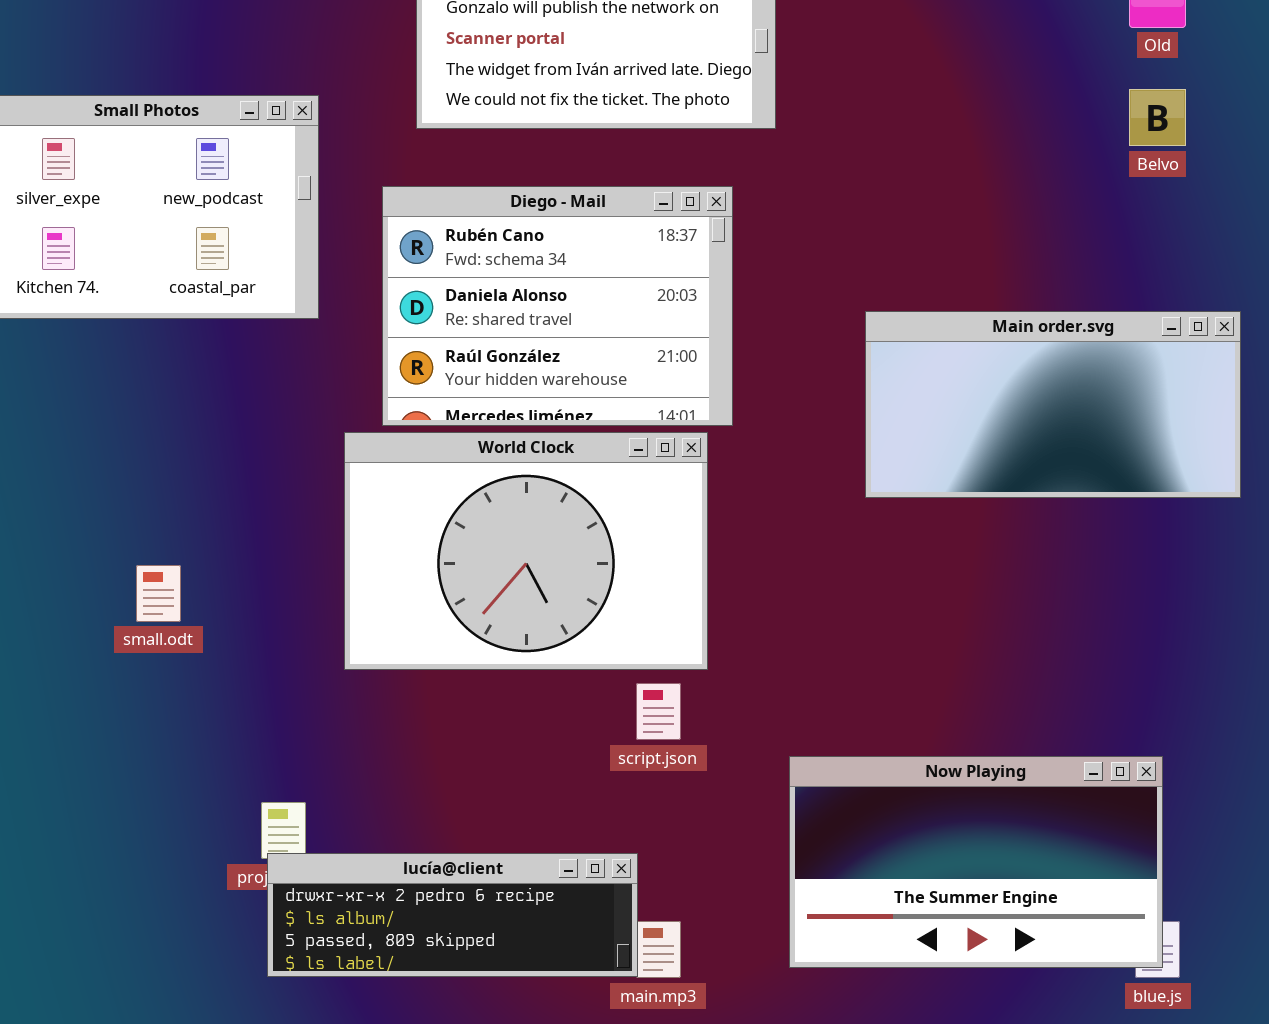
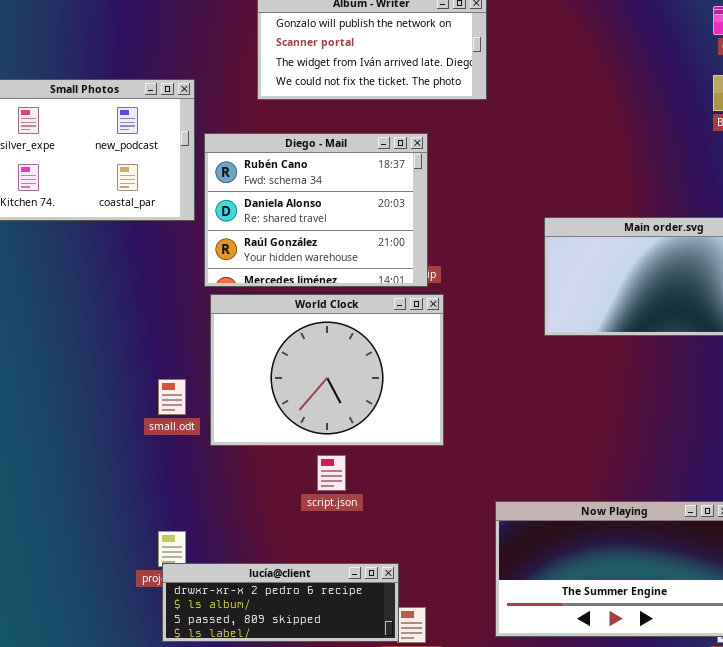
Diego - Mail: [382,186,733,426] -> [204,133,428,287], moved
small.odt: [136,565,181,622] -> [158,379,186,415], moved
script.json: [636,683,681,740] -> [317,455,346,491], moved

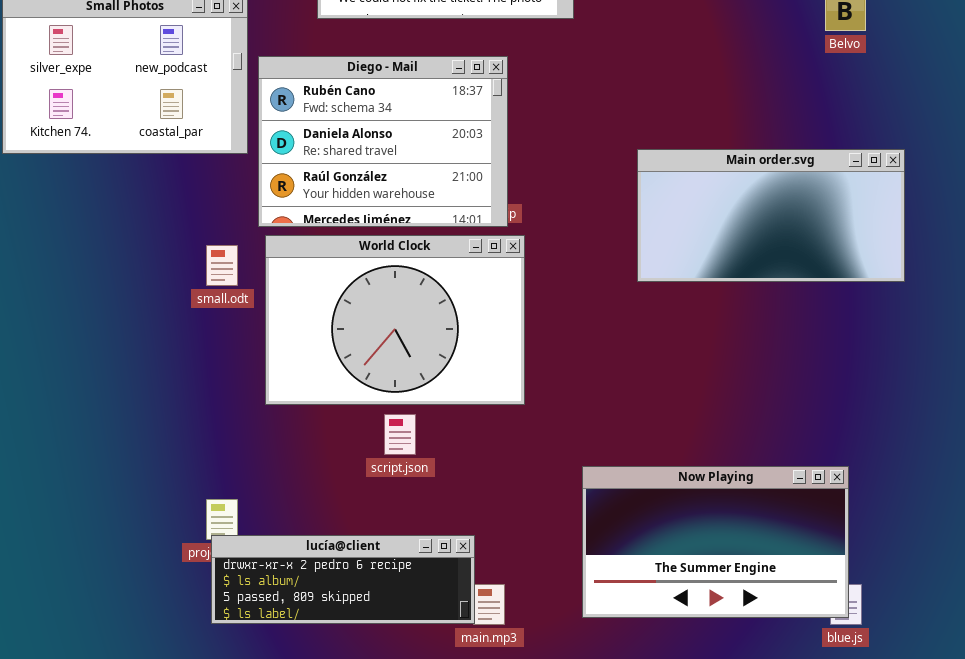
small.odt: [158,379,186,415] -> [206,245,238,286], moved

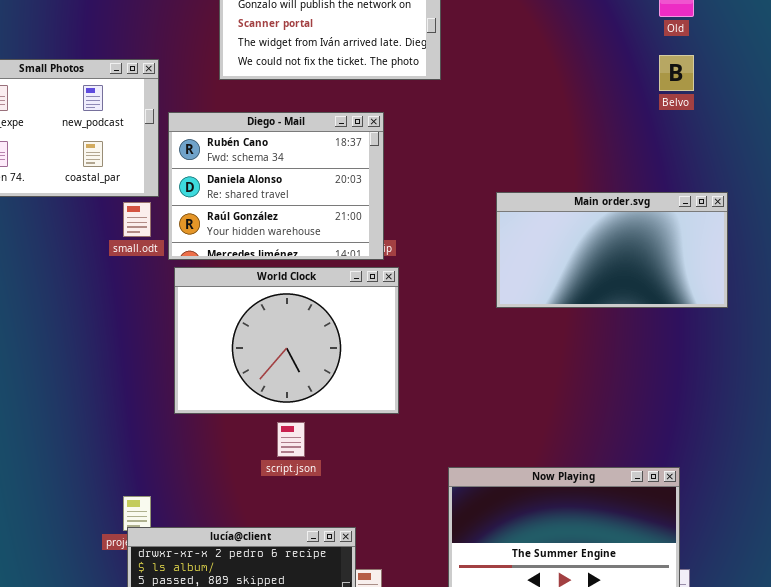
small.odt: [206,245,238,286] -> [123,202,151,237], moved

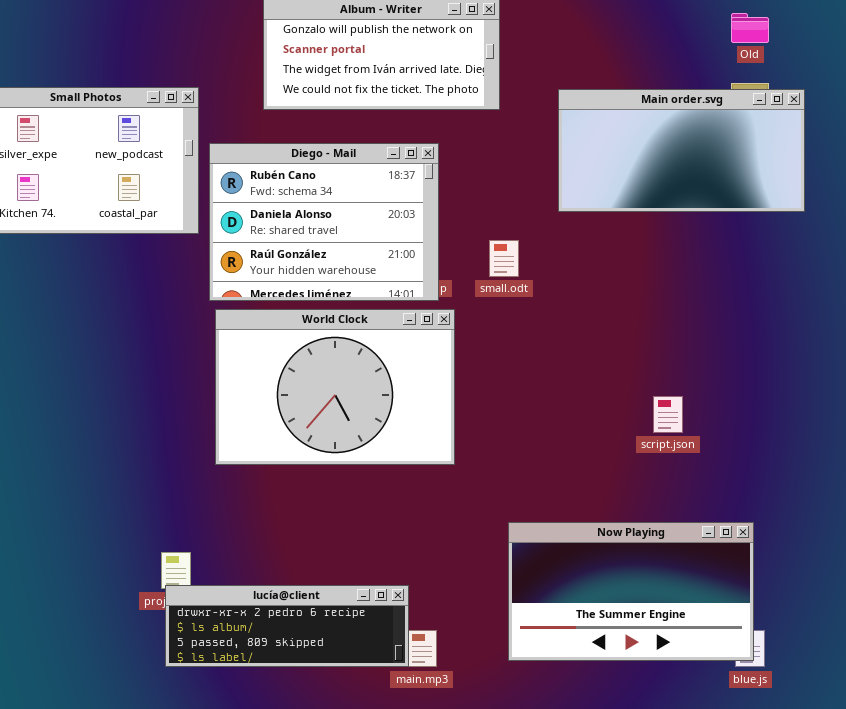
Main order.svg: [496,192,728,308] -> [558,89,805,212], moved
small.odt: [123,202,151,237] -> [489,240,519,277], moved
script.json: [277,422,305,457] -> [653,396,683,433], moved

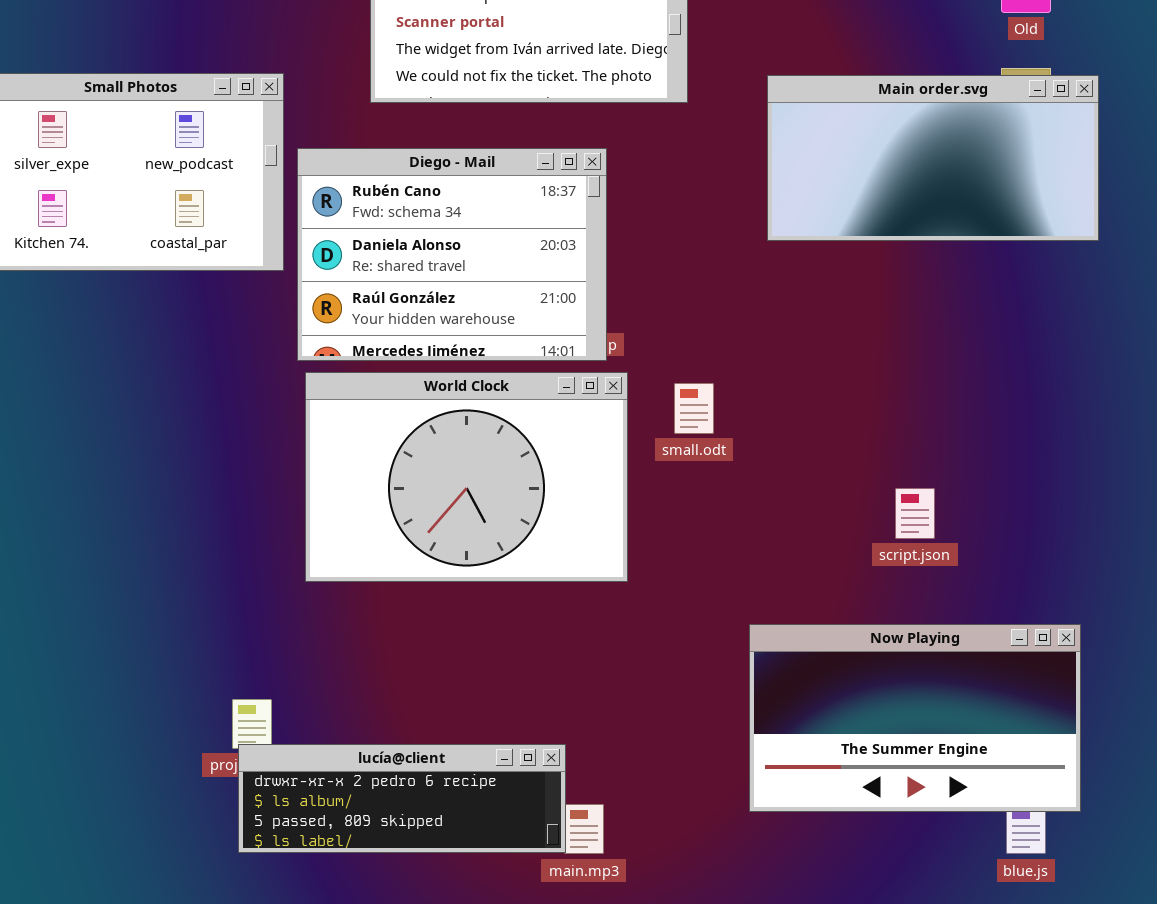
small.odt: [489,240,519,277] -> [674,383,714,434], moved
Now Playing: [508,522,754,661] -> [749,624,1081,812], moved

